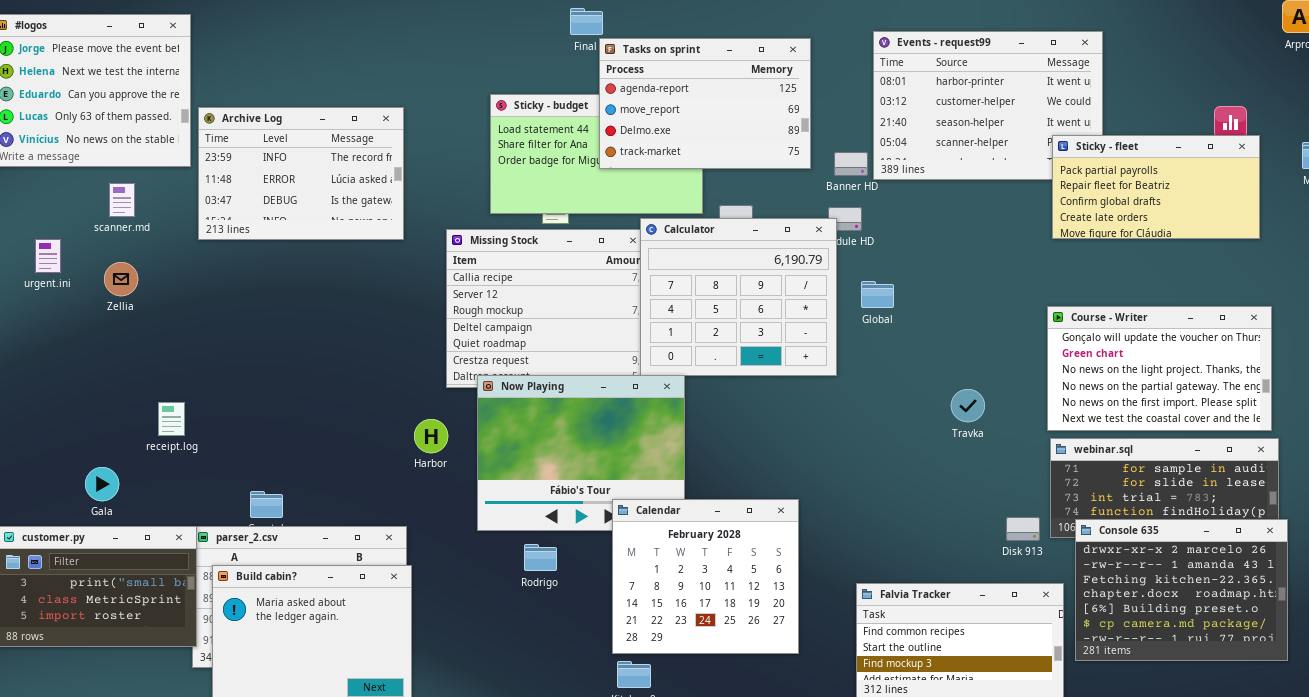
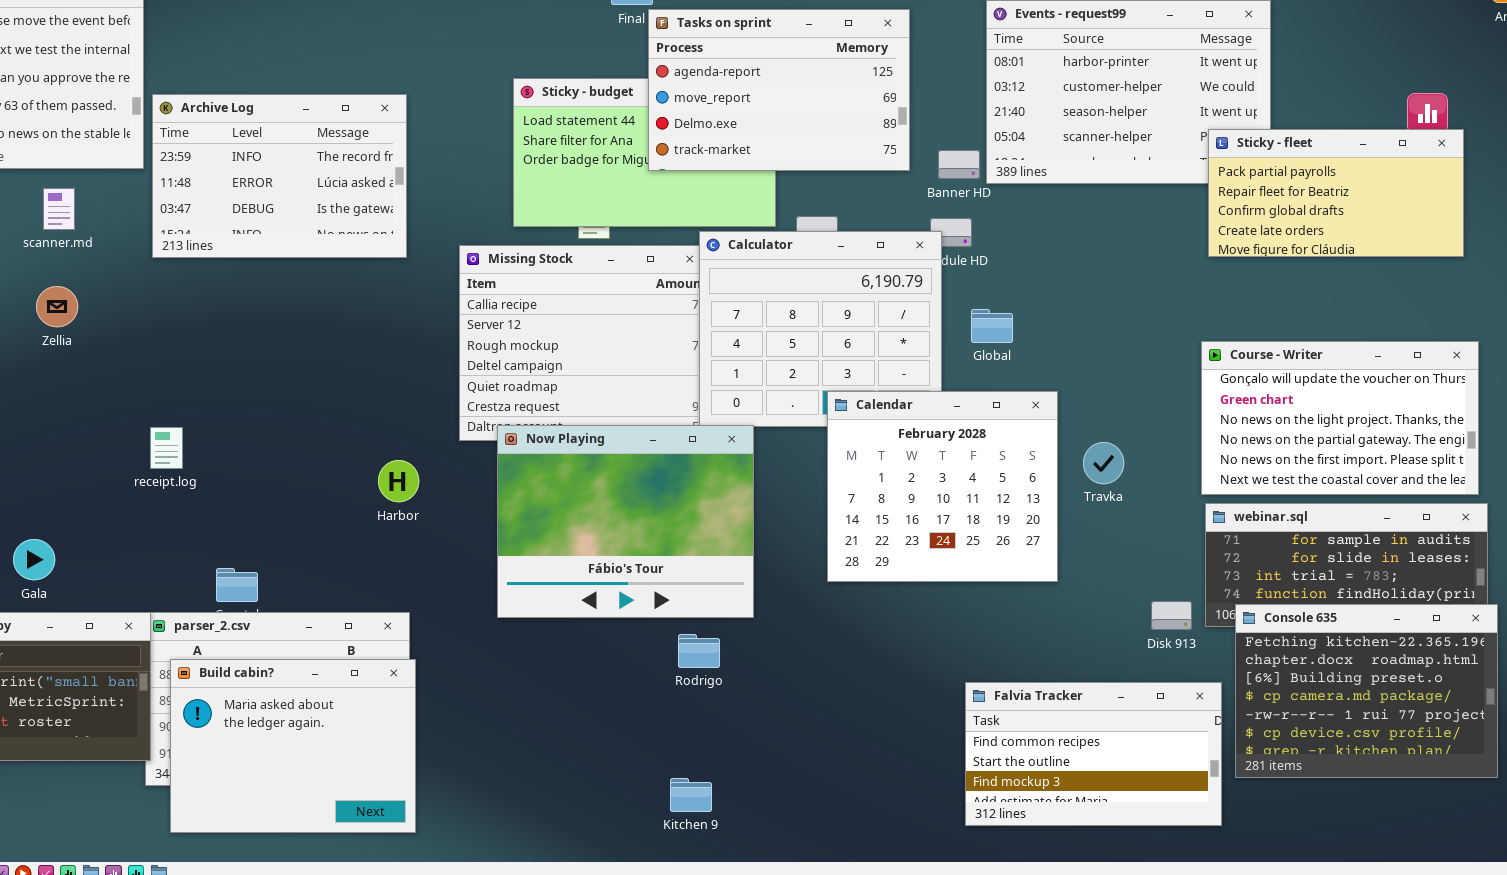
receipt.log: [158,402,185,436] -> [150,427,183,469], moved
Harbor: [414,419,448,453] -> [378,460,419,502], moved
Calendar: [612,499,799,654] -> [827,391,1058,582], moved
Console 635: [1075,519,1288,661] -> [1235,604,1498,778], scrolled down 2 rows
Rodrigo: [524,544,557,571] -> [678,634,720,668], moved

